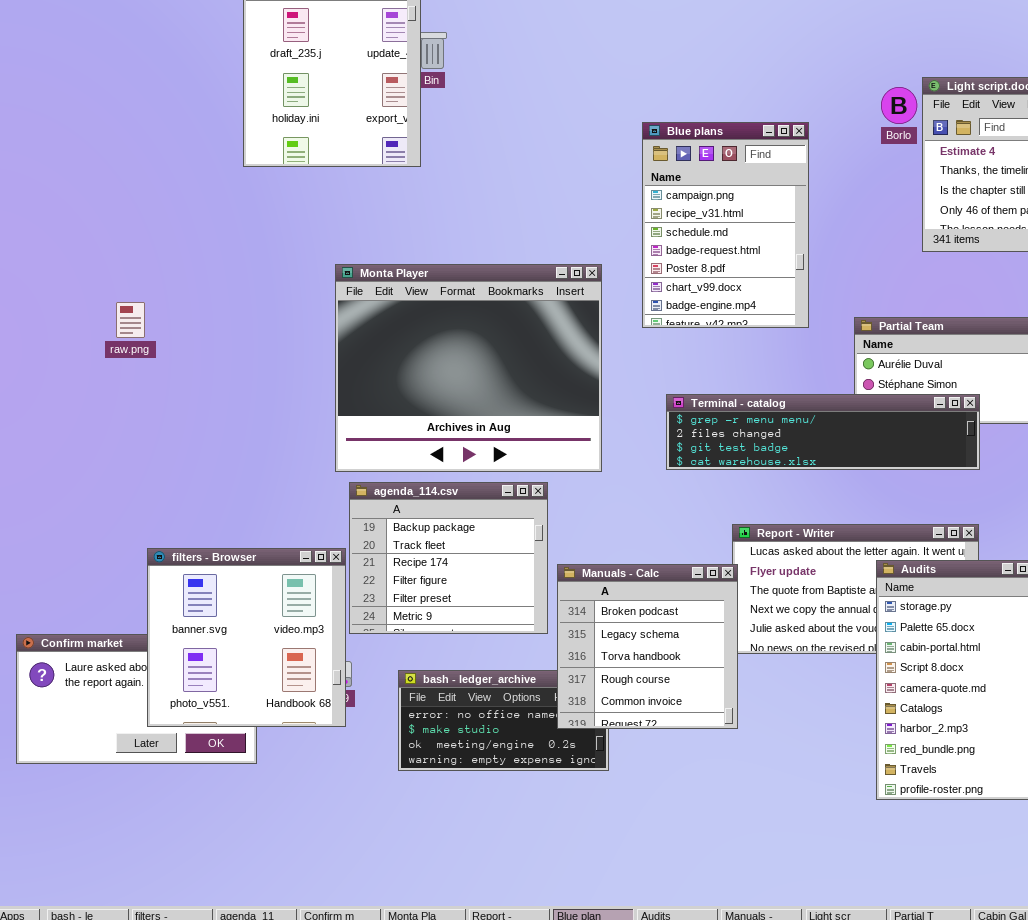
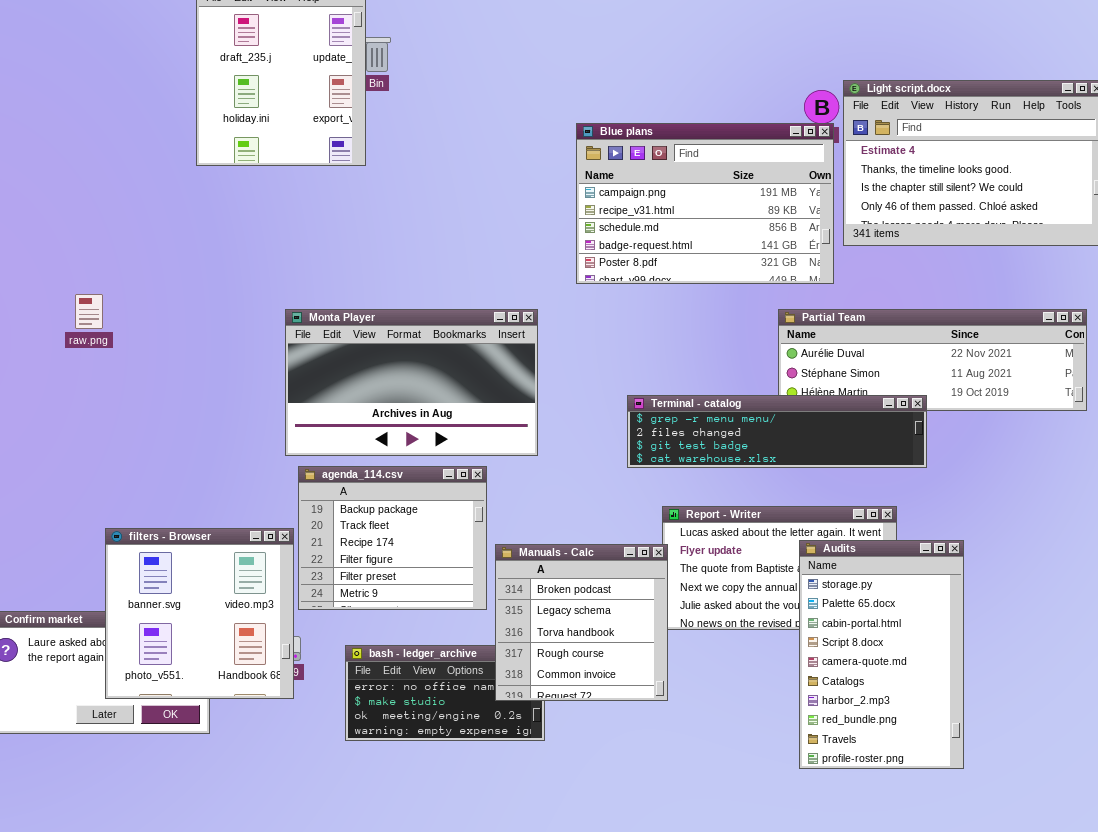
Blue plans: [642,122,809,328] -> [576,123,834,284], resized
Monta Player: [335,264,602,472] -> [285,309,538,456], resized
Terminal - catalog: [666,394,980,470] -> [627,395,927,468], moved

